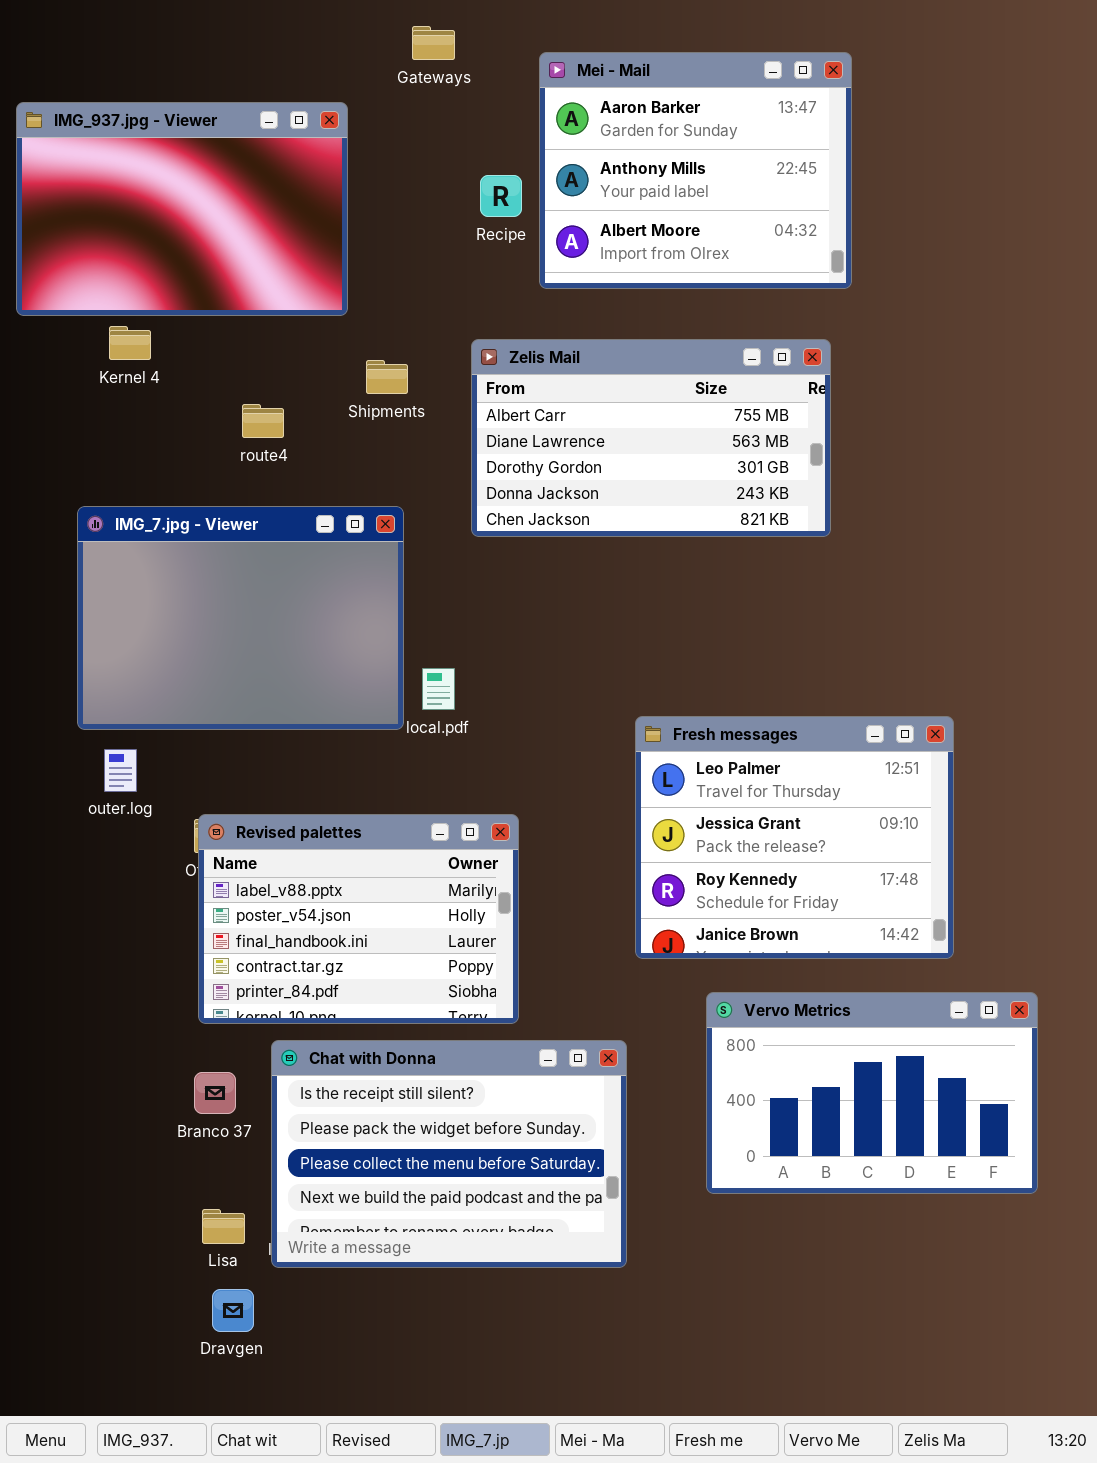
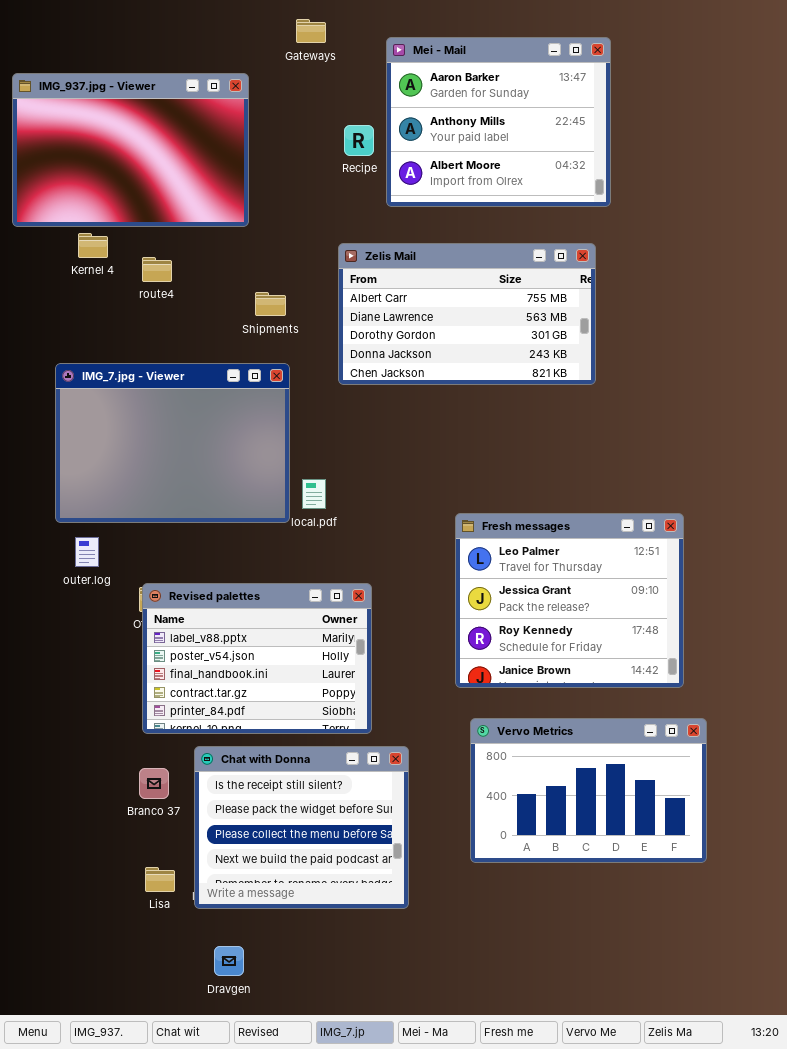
Shipments: [366,360,408,394] -> [255,292,286,316], moved
route4: [242,404,284,438] -> [142,257,172,282], moved
Vervo Metrics: [706,992,1038,1194] -> [470,718,707,863], moved
Chat with Donna: [271,1040,627,1268] -> [194,746,409,909], resized
Dravgen: [212,1289,254,1332] -> [214,946,244,976], moved

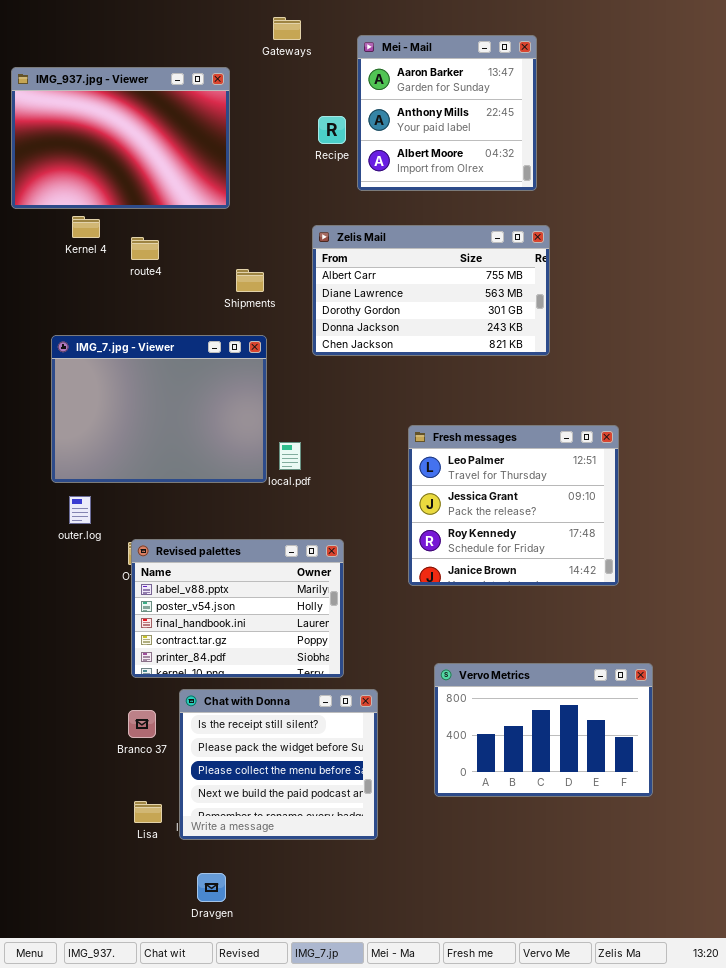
Mei - Mail: [386,37,611,207] -> [357,35,537,191], resized
Fresh messages: [455,513,684,688] -> [408,425,619,586], moved

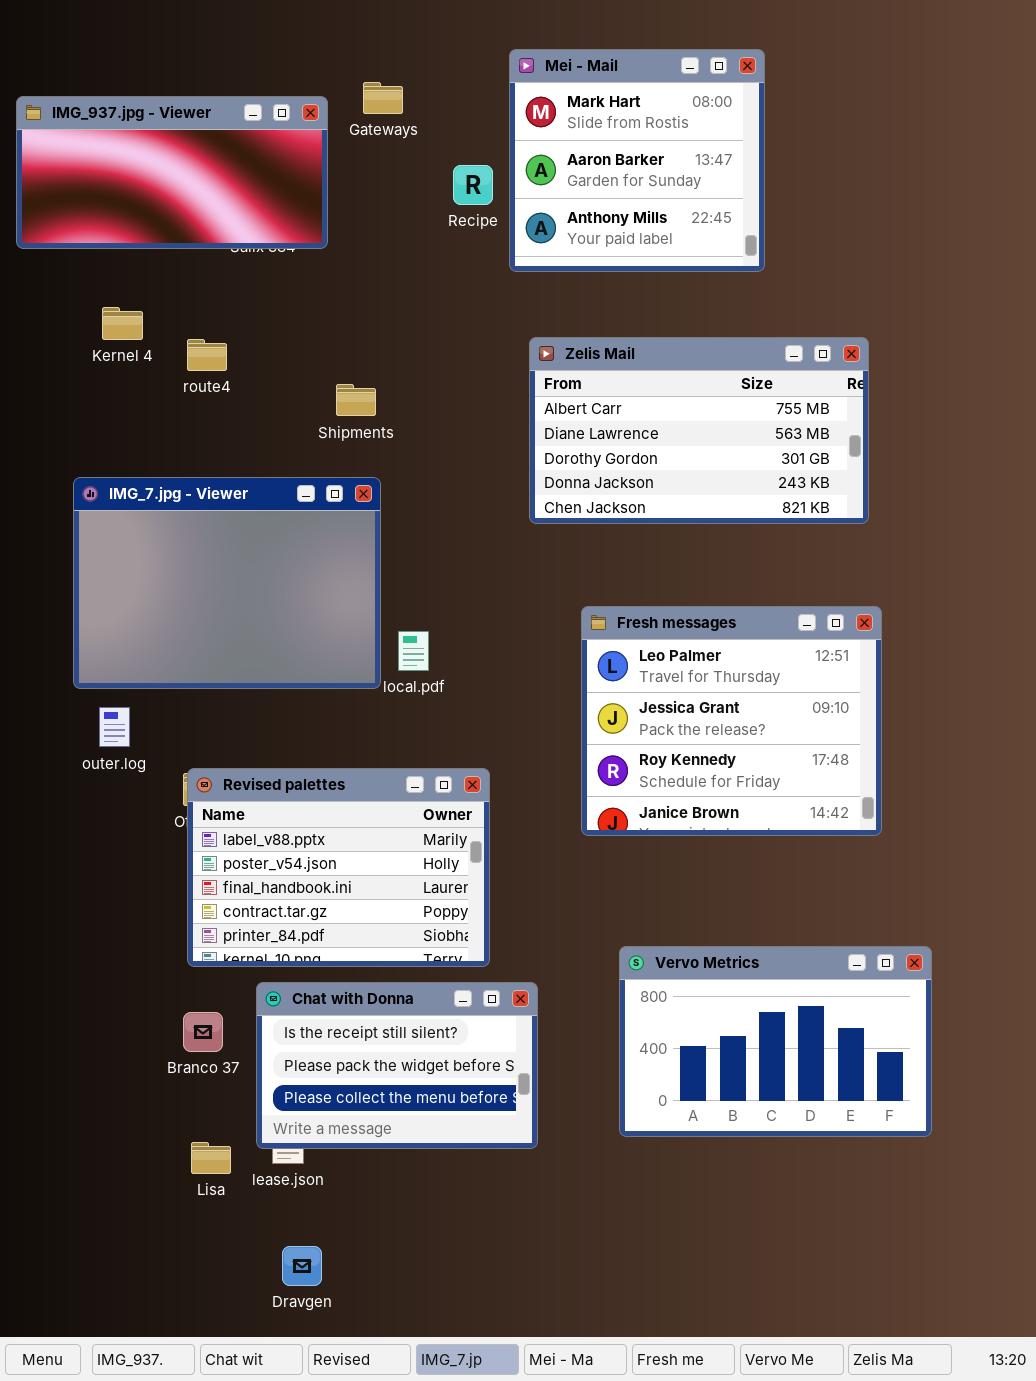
Gateways: [273,17,301,40] -> [363,82,403,114], moved
Mei - Mail: [357,35,537,191] -> [509,49,765,272], scrolled up 1 row
IMG_937.jpg - Viewer: [11,67,230,209] -> [16,96,328,249], resized
Zelis Mail: [312,225,550,356] -> [529,337,869,524], moved
Chat with Donna: [179,689,378,840] -> [256,982,538,1149], resized

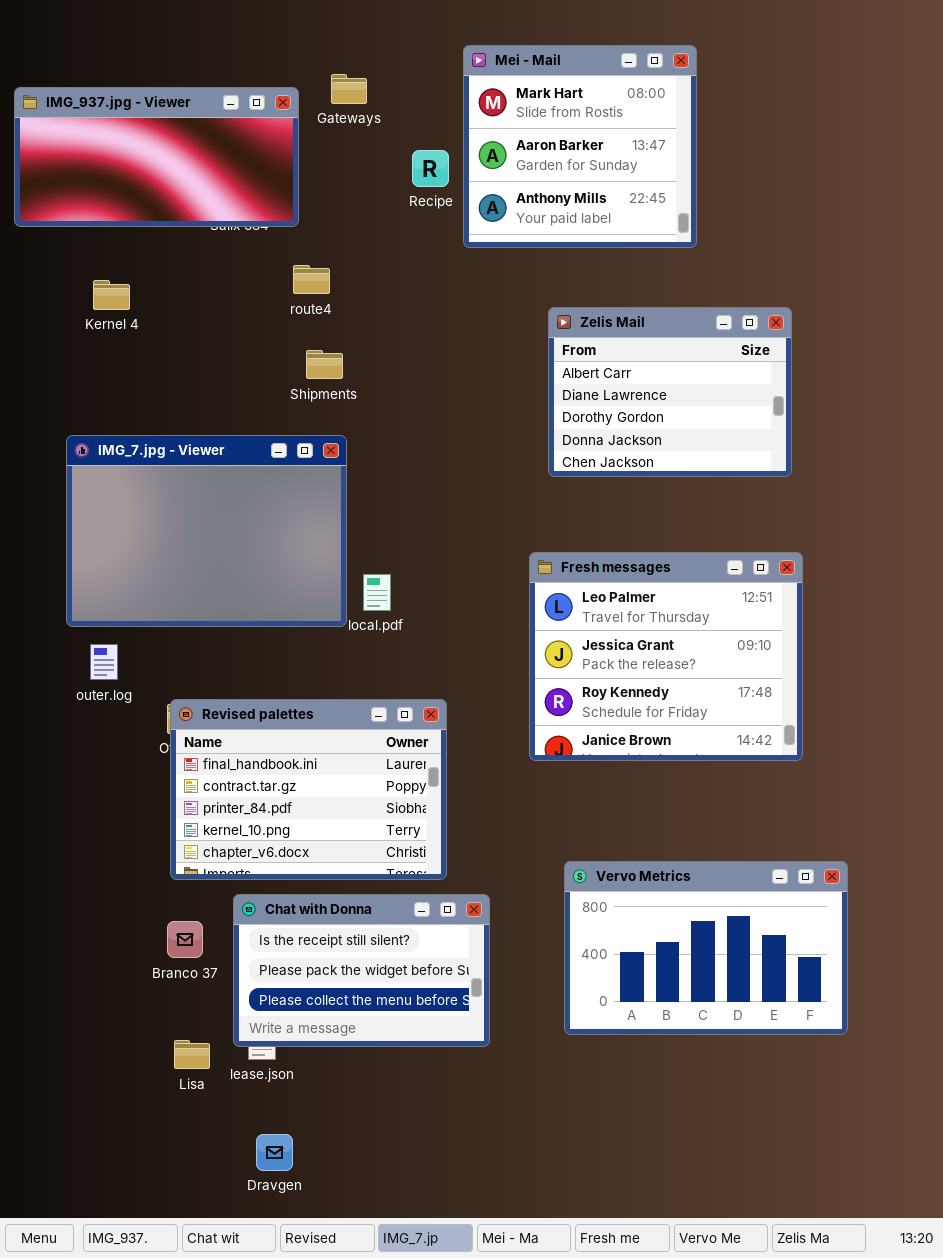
Zelis Mail: [529,337,869,524] -> [548,307,792,477], resized
route4: [187,339,227,371] -> [293,265,330,294], moved
Revised palettes: [187,768,490,967] -> [170,699,447,880], scrolled down 2 rows

